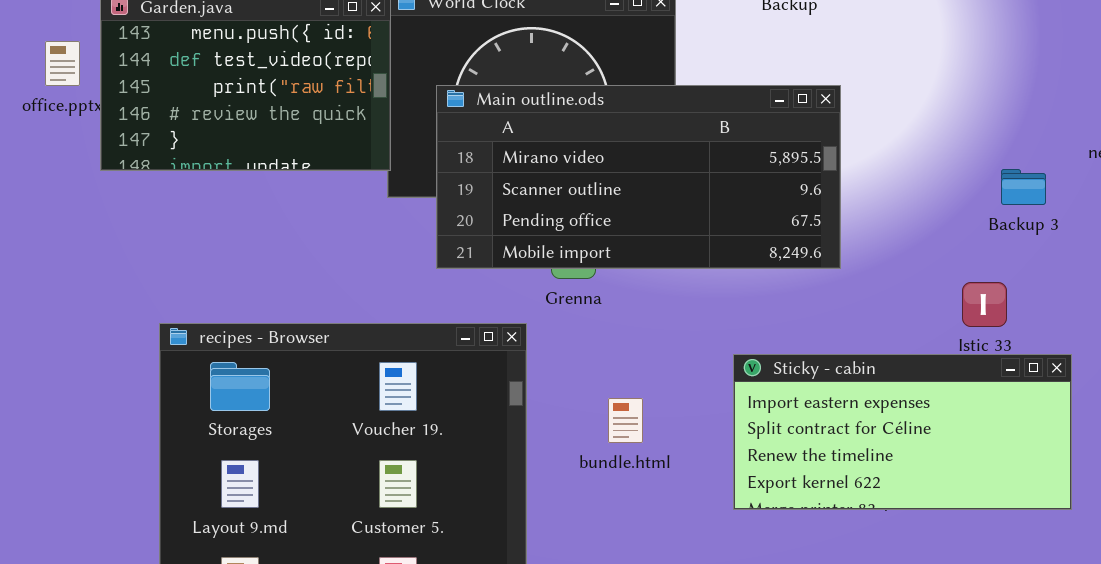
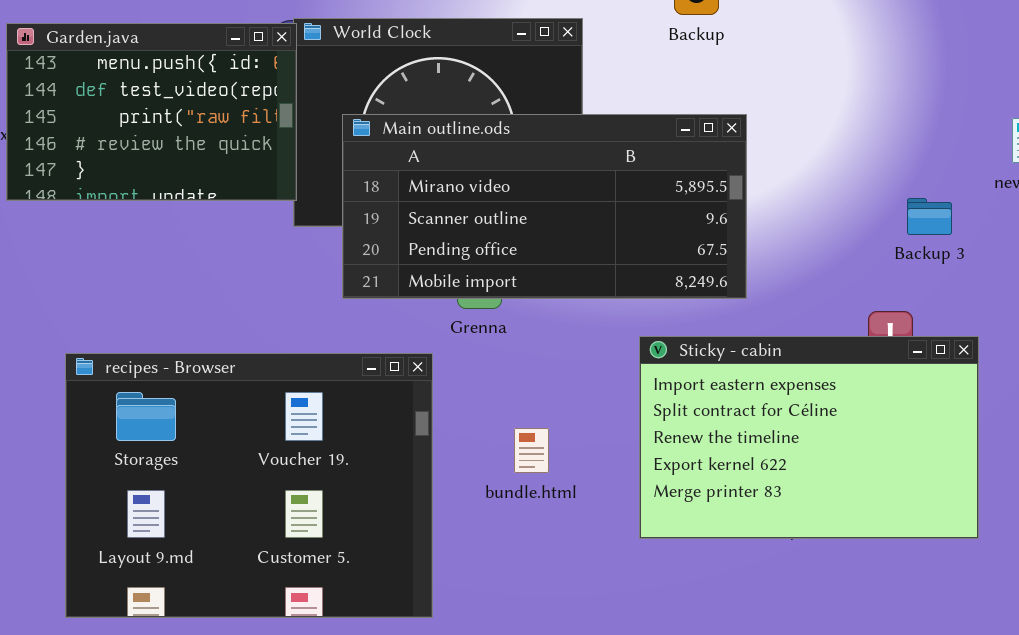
Sticky - cabin: [733,354,1072,510] -> [639,336,979,539], resized

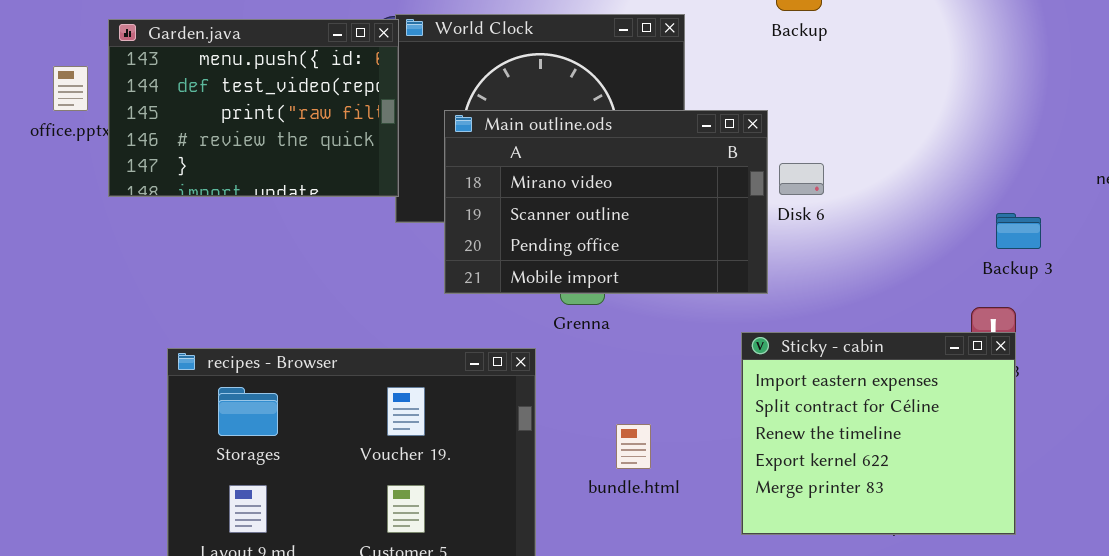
Main outline.ods: [342,114,747,299] -> [444,110,768,294], resized
Backup 3: [907,198,952,235] -> [996,213,1041,249], moved
Sticky - cabin: [639,336,979,539] -> [741,332,1016,535], resized

